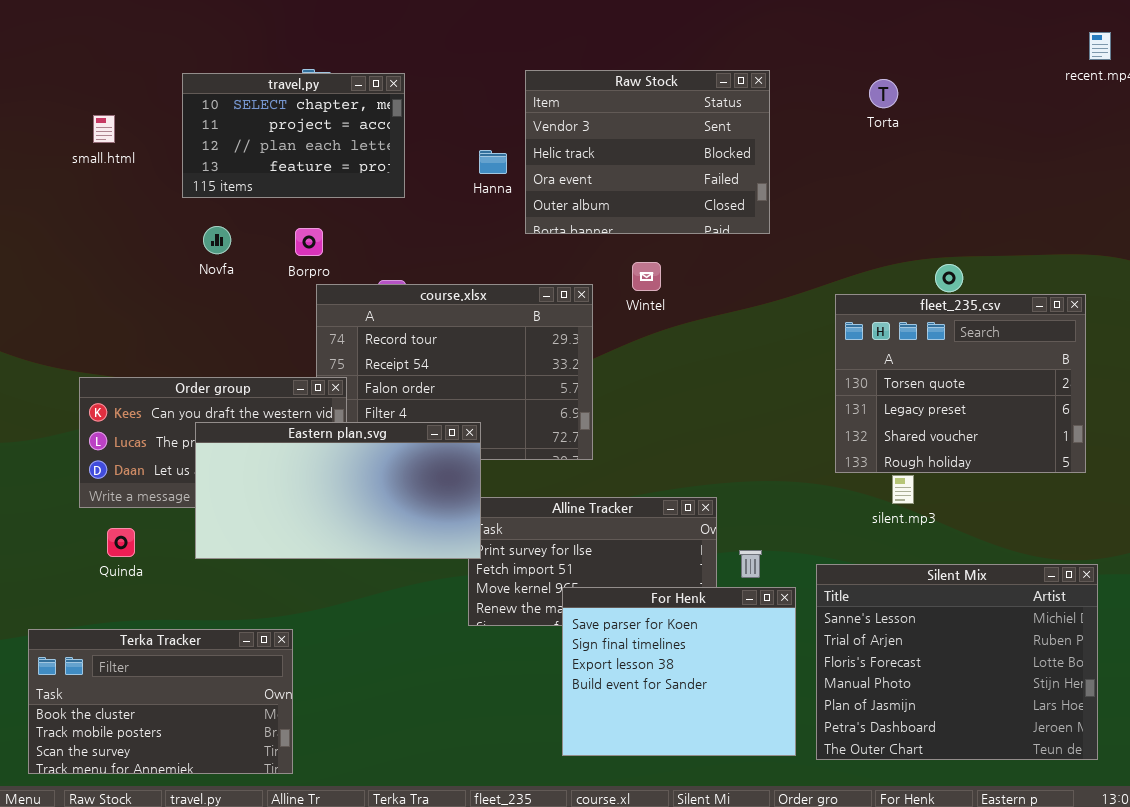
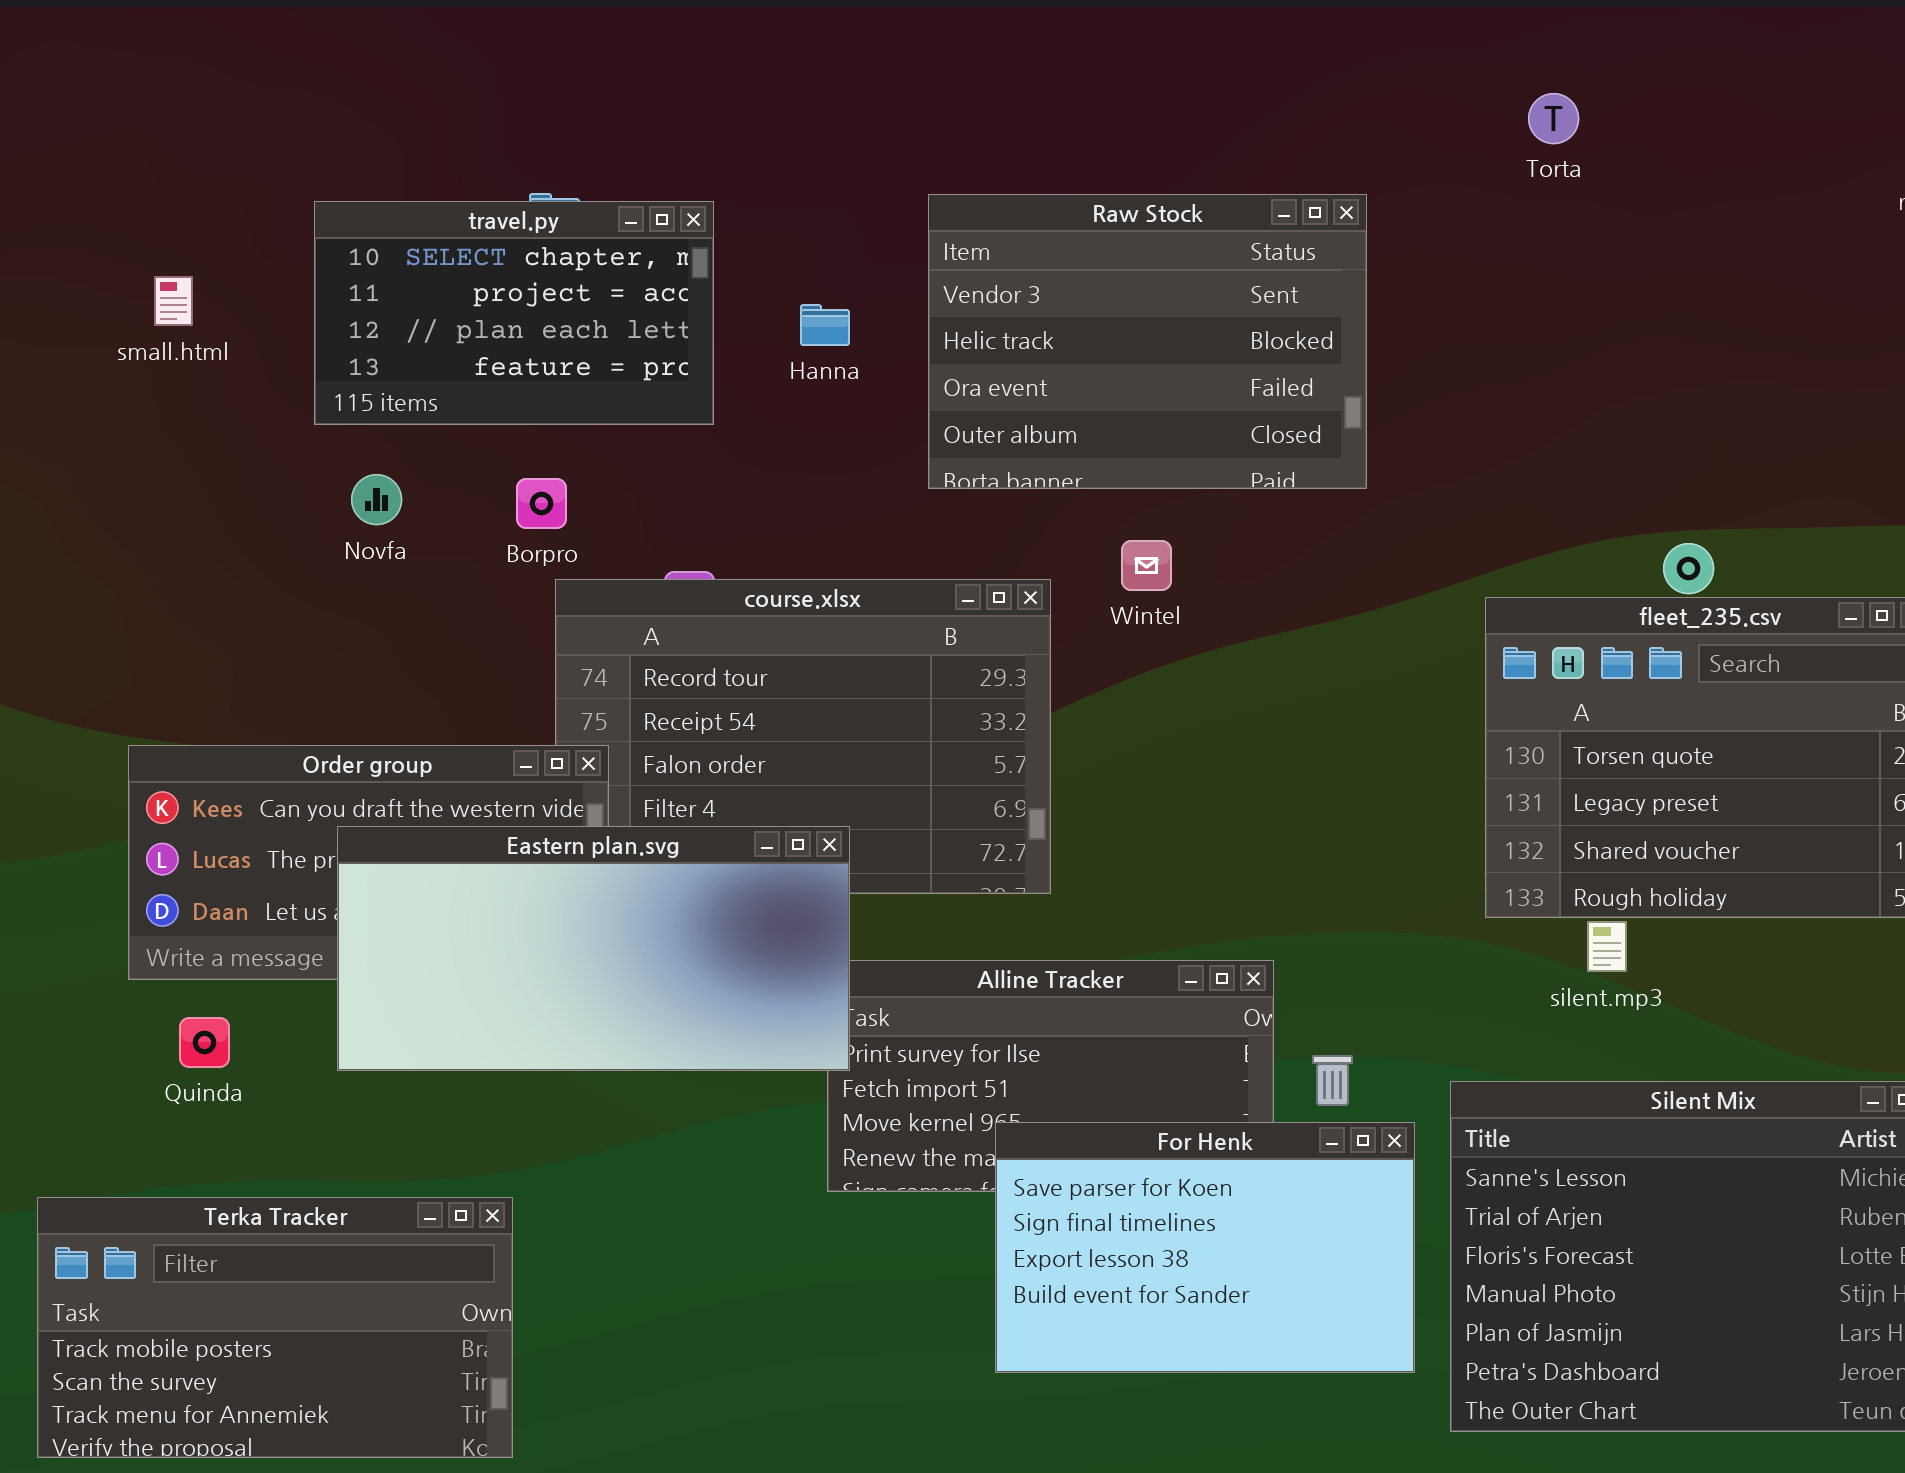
Torta: [869,79,898,108] -> [1528,93,1579,144], moved
Hanna: [479,150,507,174] -> [800,304,850,346], moved
For Henk: [562,587,796,756] -> [995,1122,1415,1373], resized
Terka Tracker: [28,629,293,774] -> [37,1197,513,1458], scrolled down 1 row

